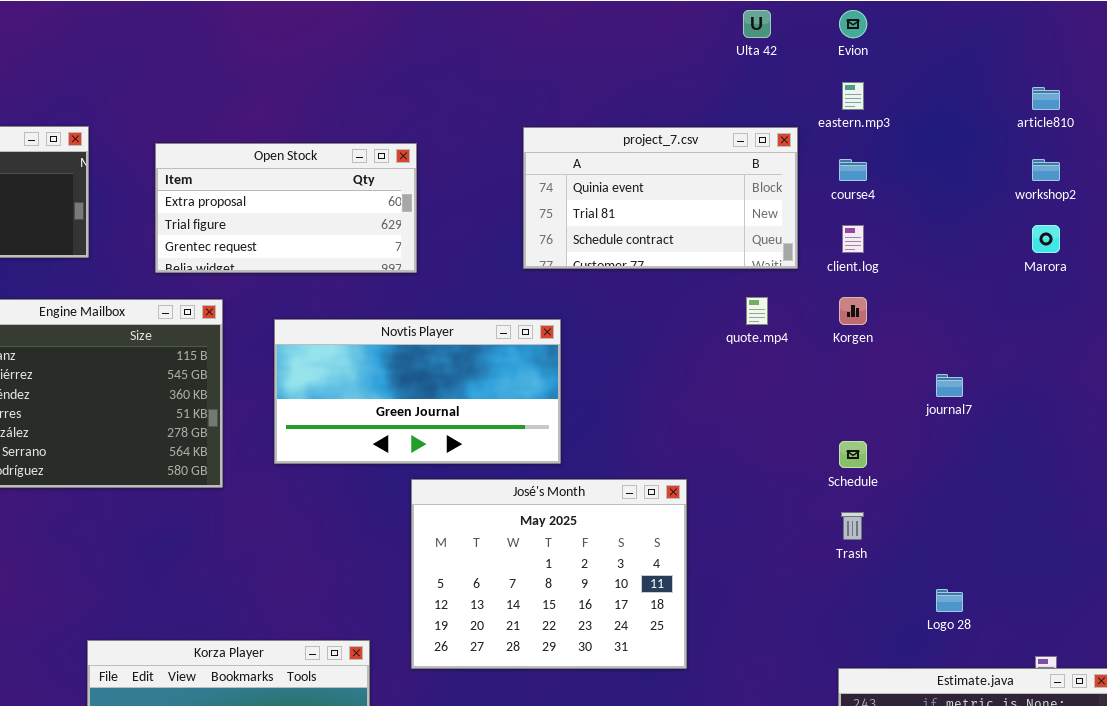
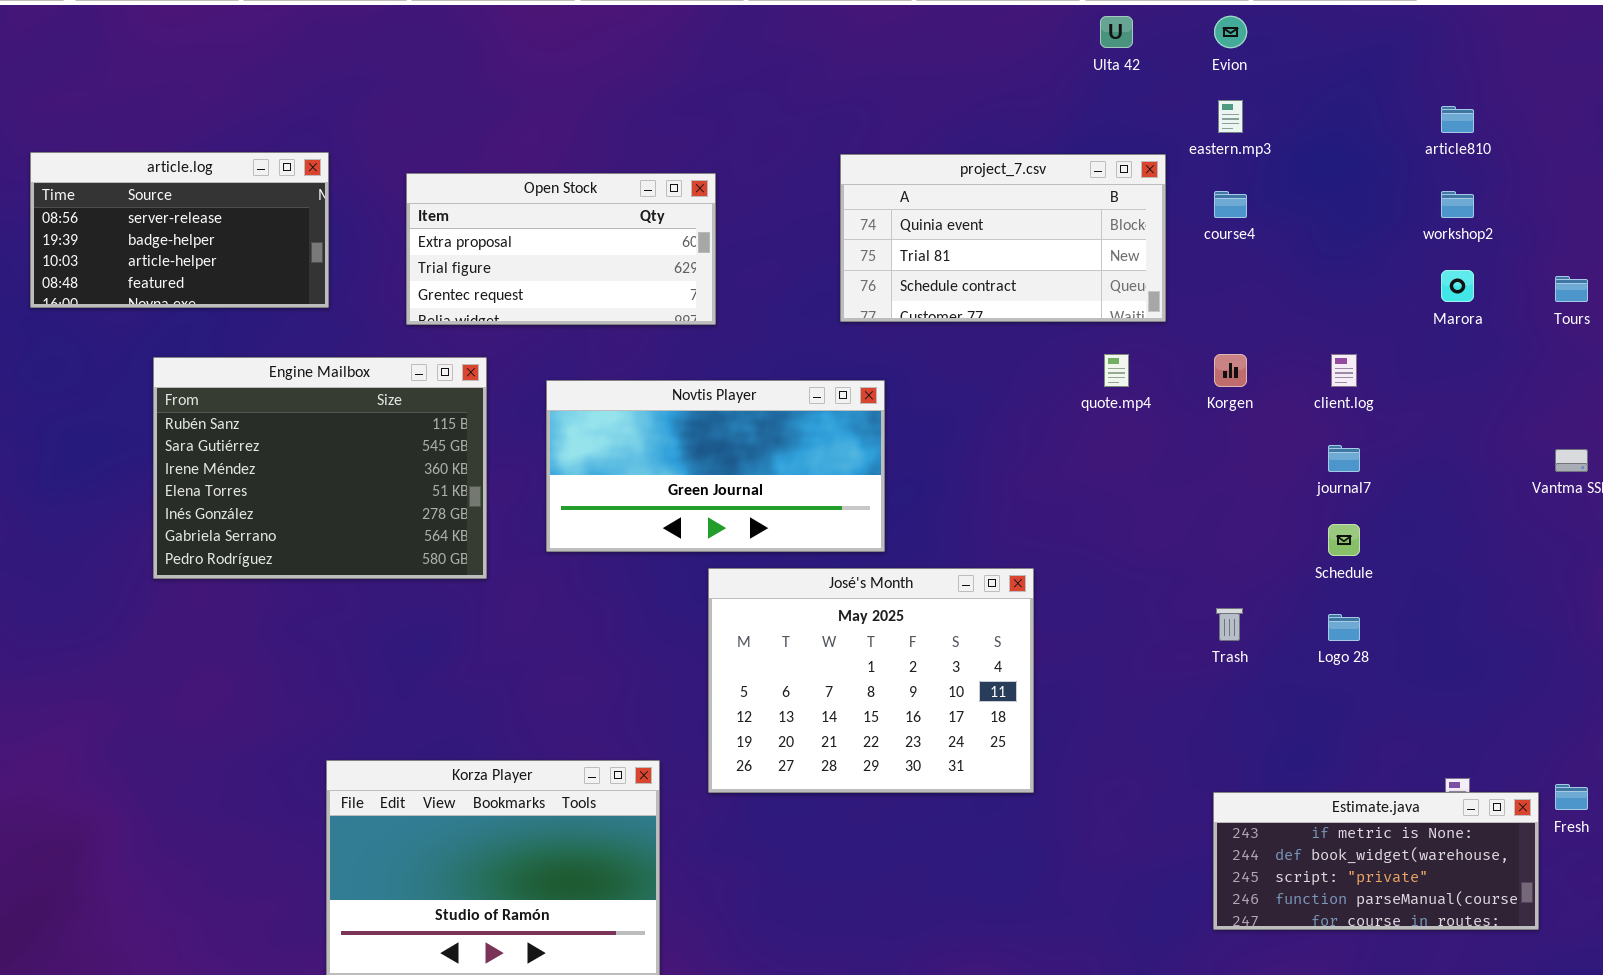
client.log: [842,225,864,253] -> [1331,354,1357,387], moved
Schedule: [839,441,867,468] -> [1328,524,1360,556], moved
Logo 28: [936,589,963,612] -> [1328,614,1360,641], moved

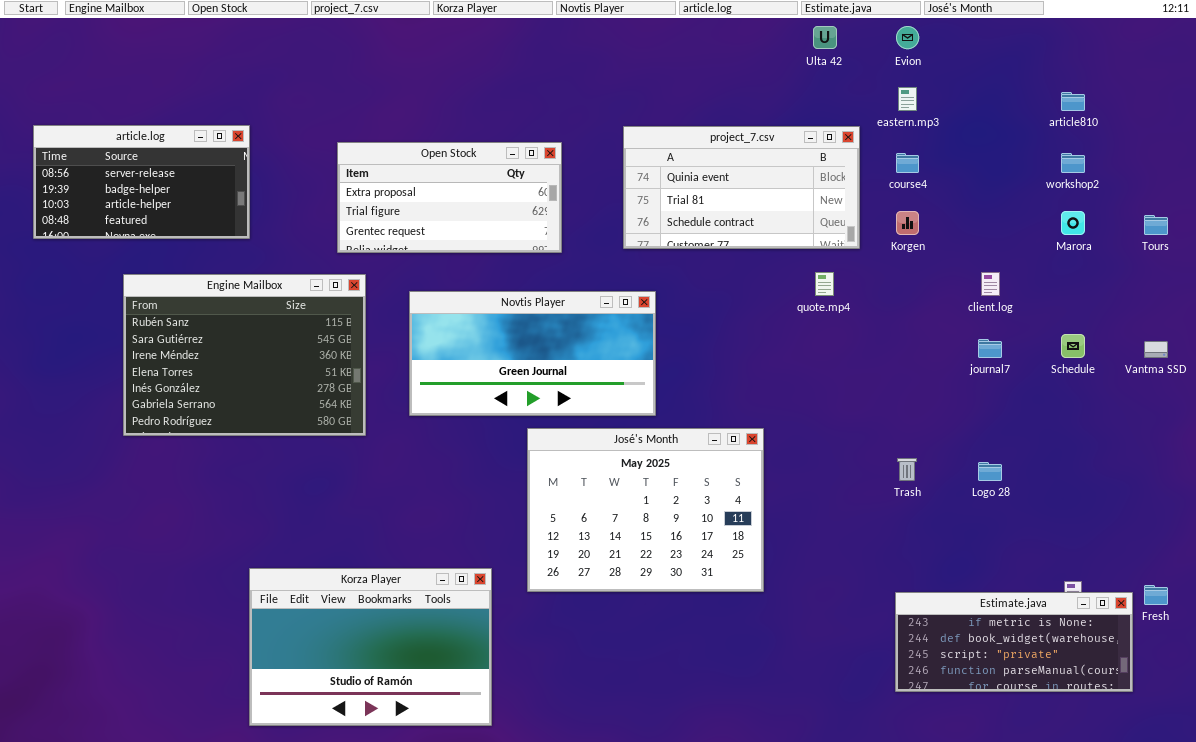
Open Stock: [406,173,716,325] -> [337,142,562,253], moved
Korgen: [1214,354,1247,387] -> [896,211,919,235], moved
Schedule: [1328,524,1360,556] -> [1061,334,1085,358], moved

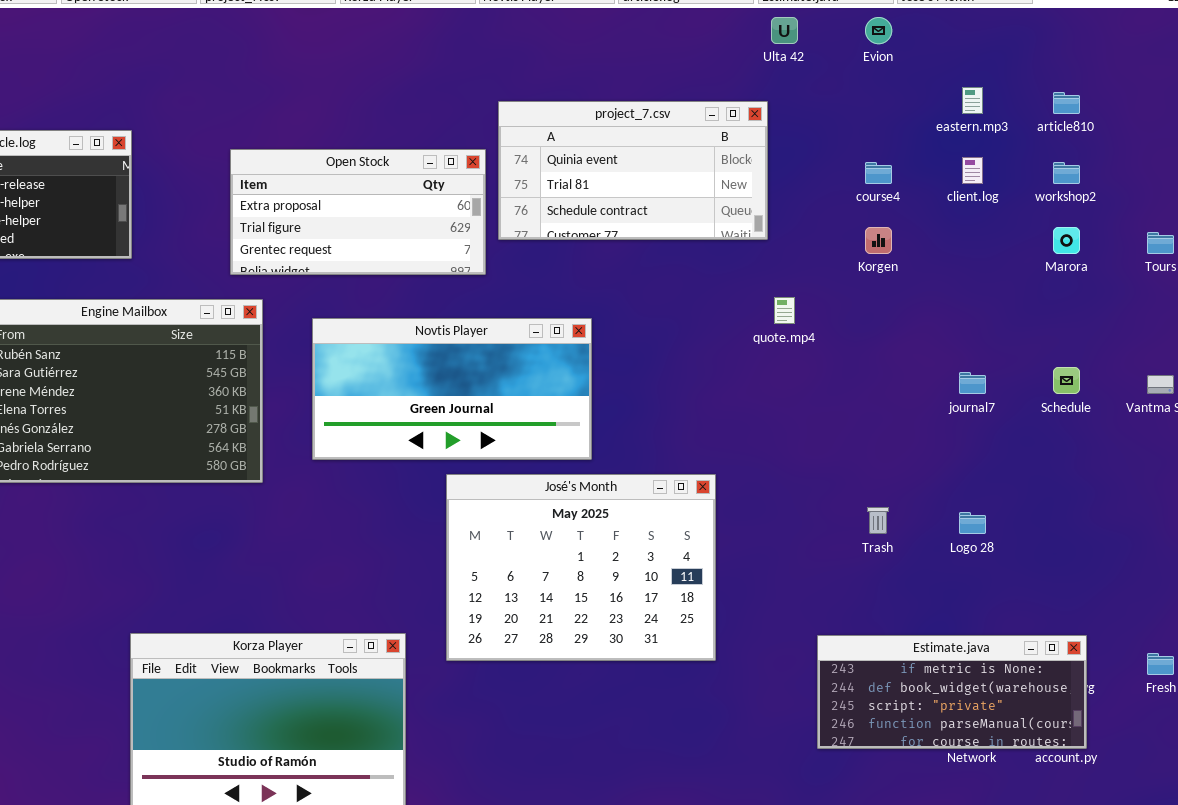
eastern.mp3: [898,87,917,111] -> [962,87,983,114], moved
project_7.csv: [623,126,860,249] -> [498,101,768,240], moved
client.log: [981,272,1000,296] -> [962,157,983,184], moved
Estimate.java: [895,592,1133,692] -> [817,635,1087,749], moved

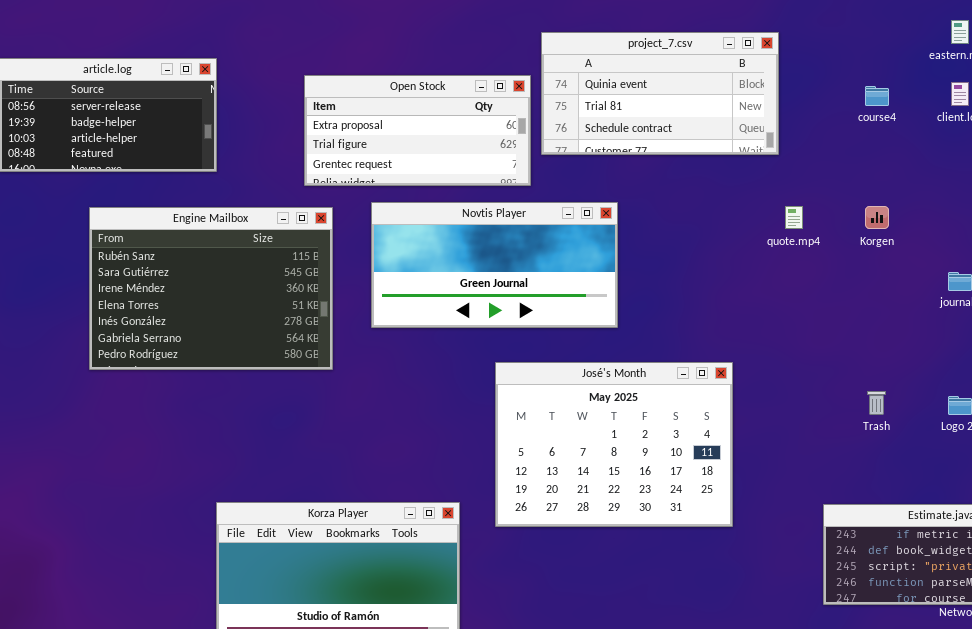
Korgen: [865,227,892,254] -> [865,206,889,229], moved
Novtis Player: [312,318,592,460] -> [371,202,618,328], moved

